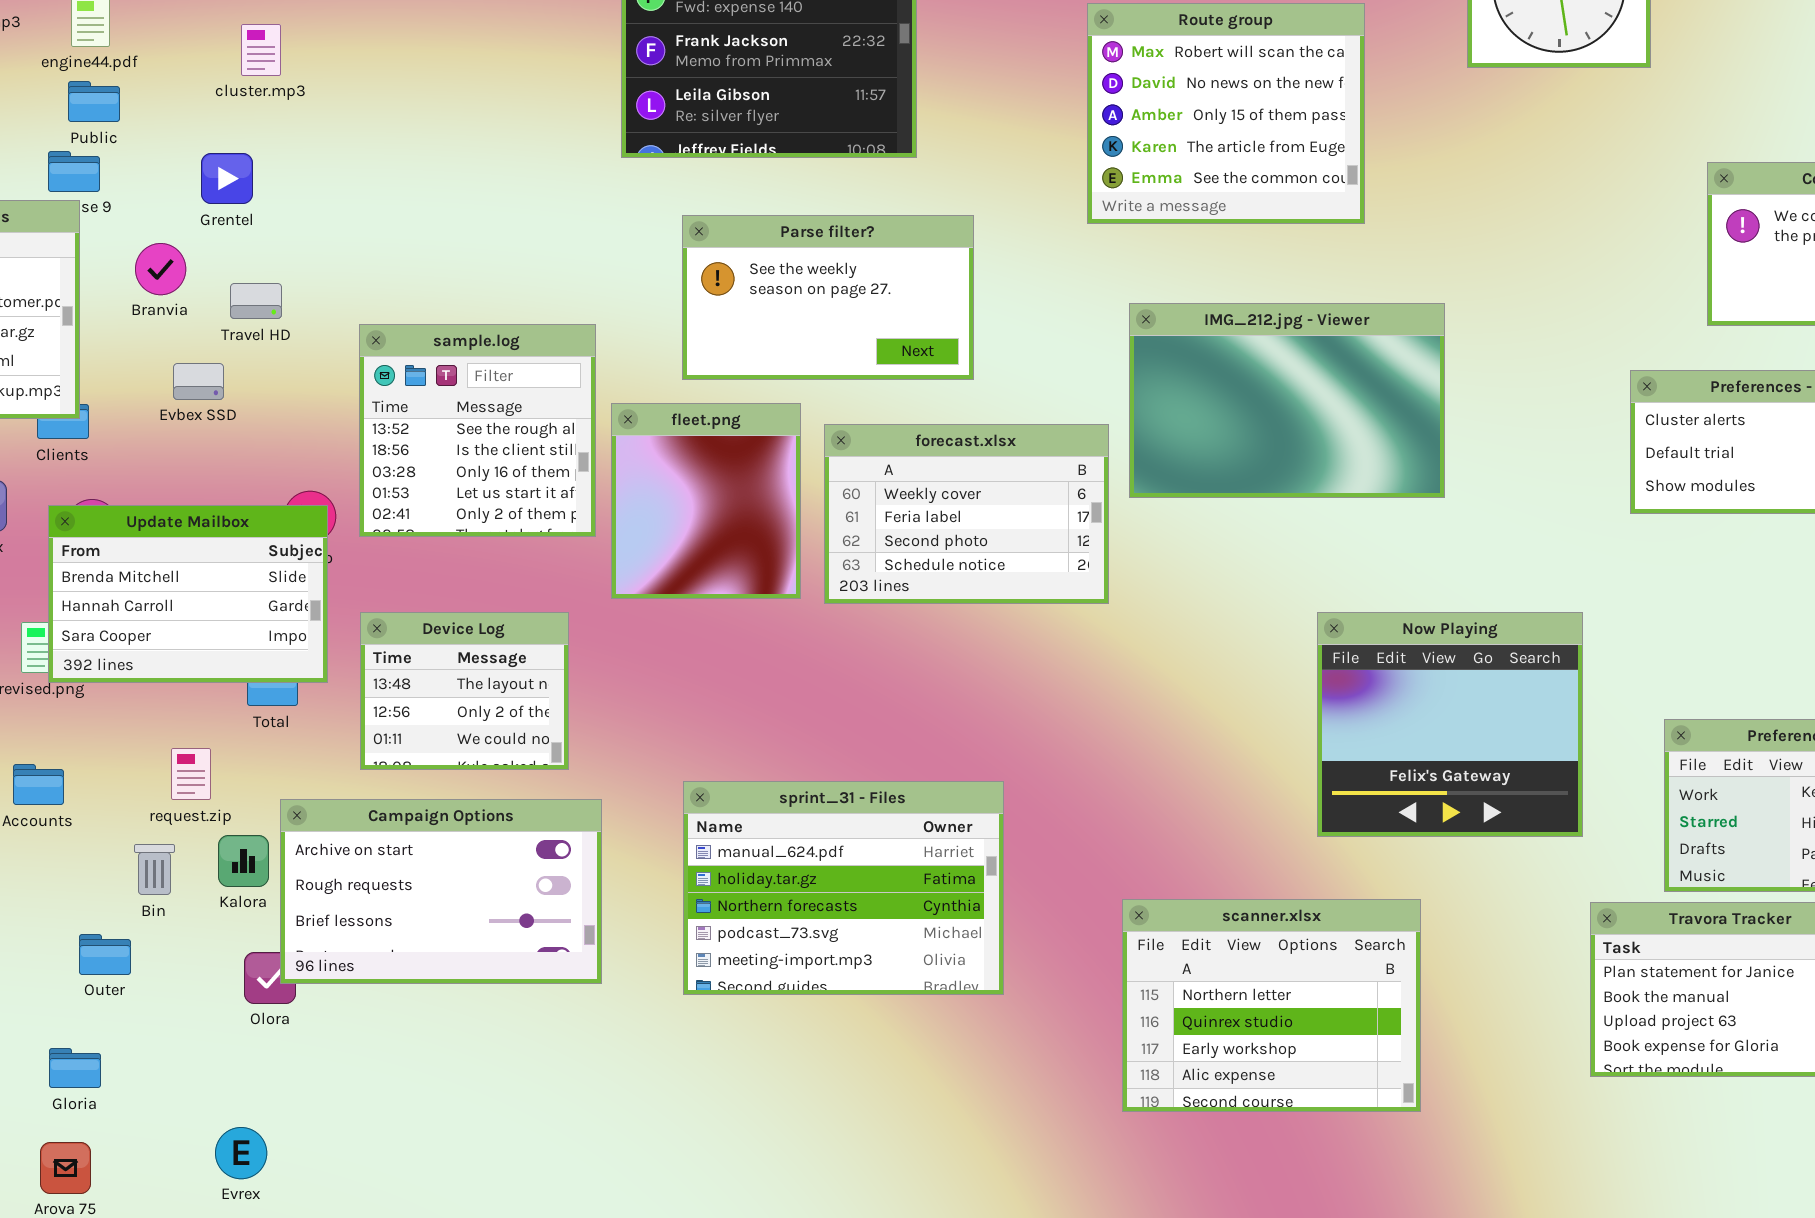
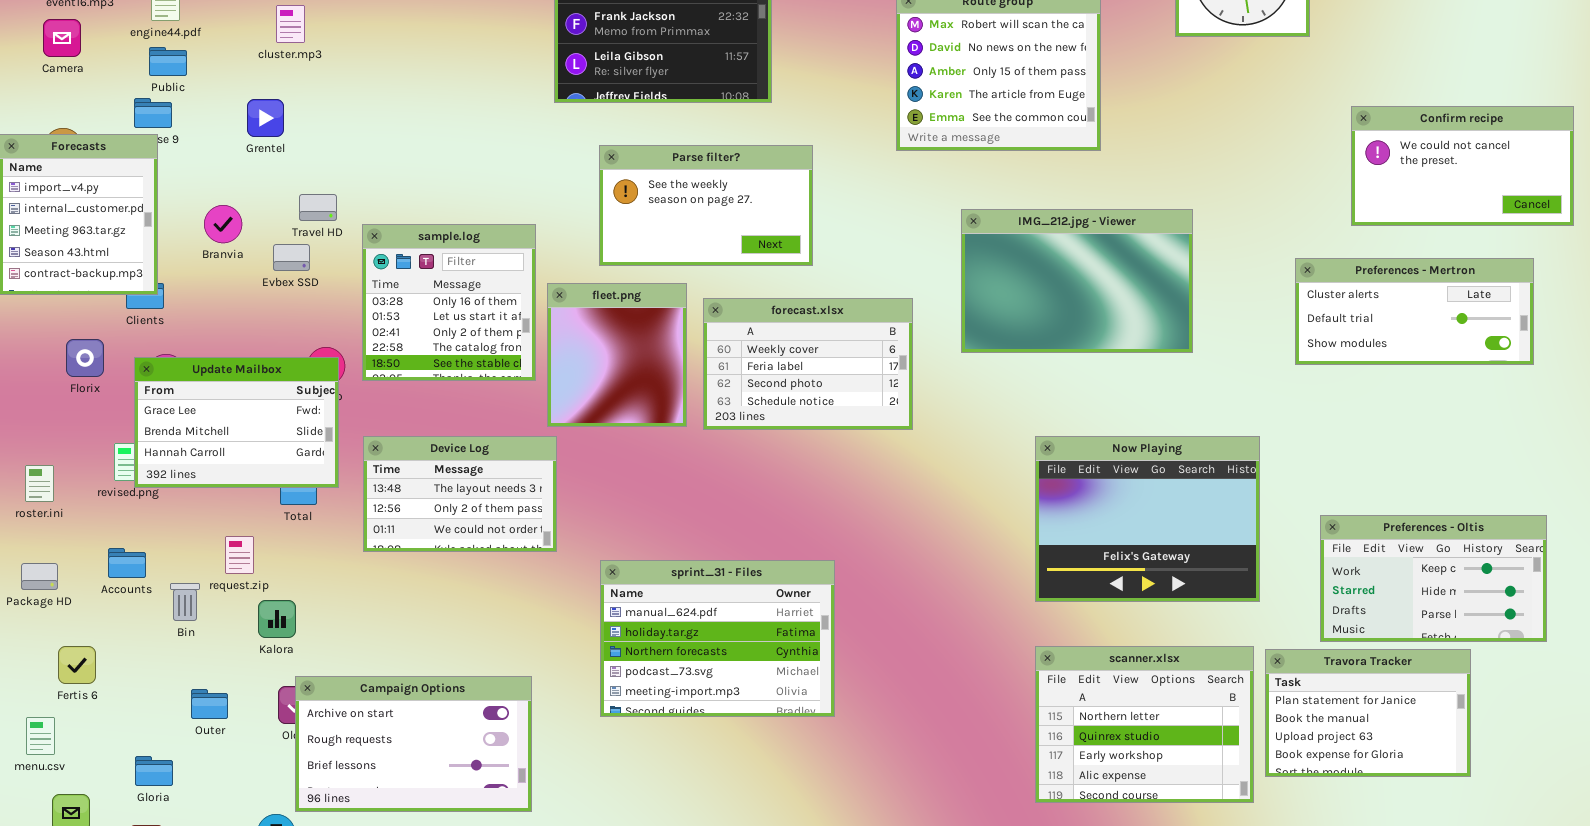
Branvia: [135,243,186,295] -> [204,205,242,243], moved
Travel HD: [230,283,282,319] -> [299,194,337,221], moved
IMG_212.jpg - Viewer: [1129,303,1445,498] -> [961,209,1193,353], moved
sample.log: [359,324,596,537] -> [362,224,536,381], scrolled down 2 rows
Evbex SSD: [173,363,224,400] -> [273,244,310,271], moved
Update Mailbox: [48,505,328,683] -> [134,357,339,488], scrolled up 1 row
Device Log: [360,612,569,770] -> [363,436,557,552], resized
Now Playing: [1317,612,1583,837] -> [1035,436,1260,602], resized
Campaign Options: [280,799,602,984] -> [295,676,532,812], moved
Bin: [134,844,175,895] -> [170,583,200,621], moved
scanner.xlsx: [1122,899,1421,1112] -> [1035,646,1254,803], moved
Outer: [79,934,131,975] -> [191,689,228,719], moved

